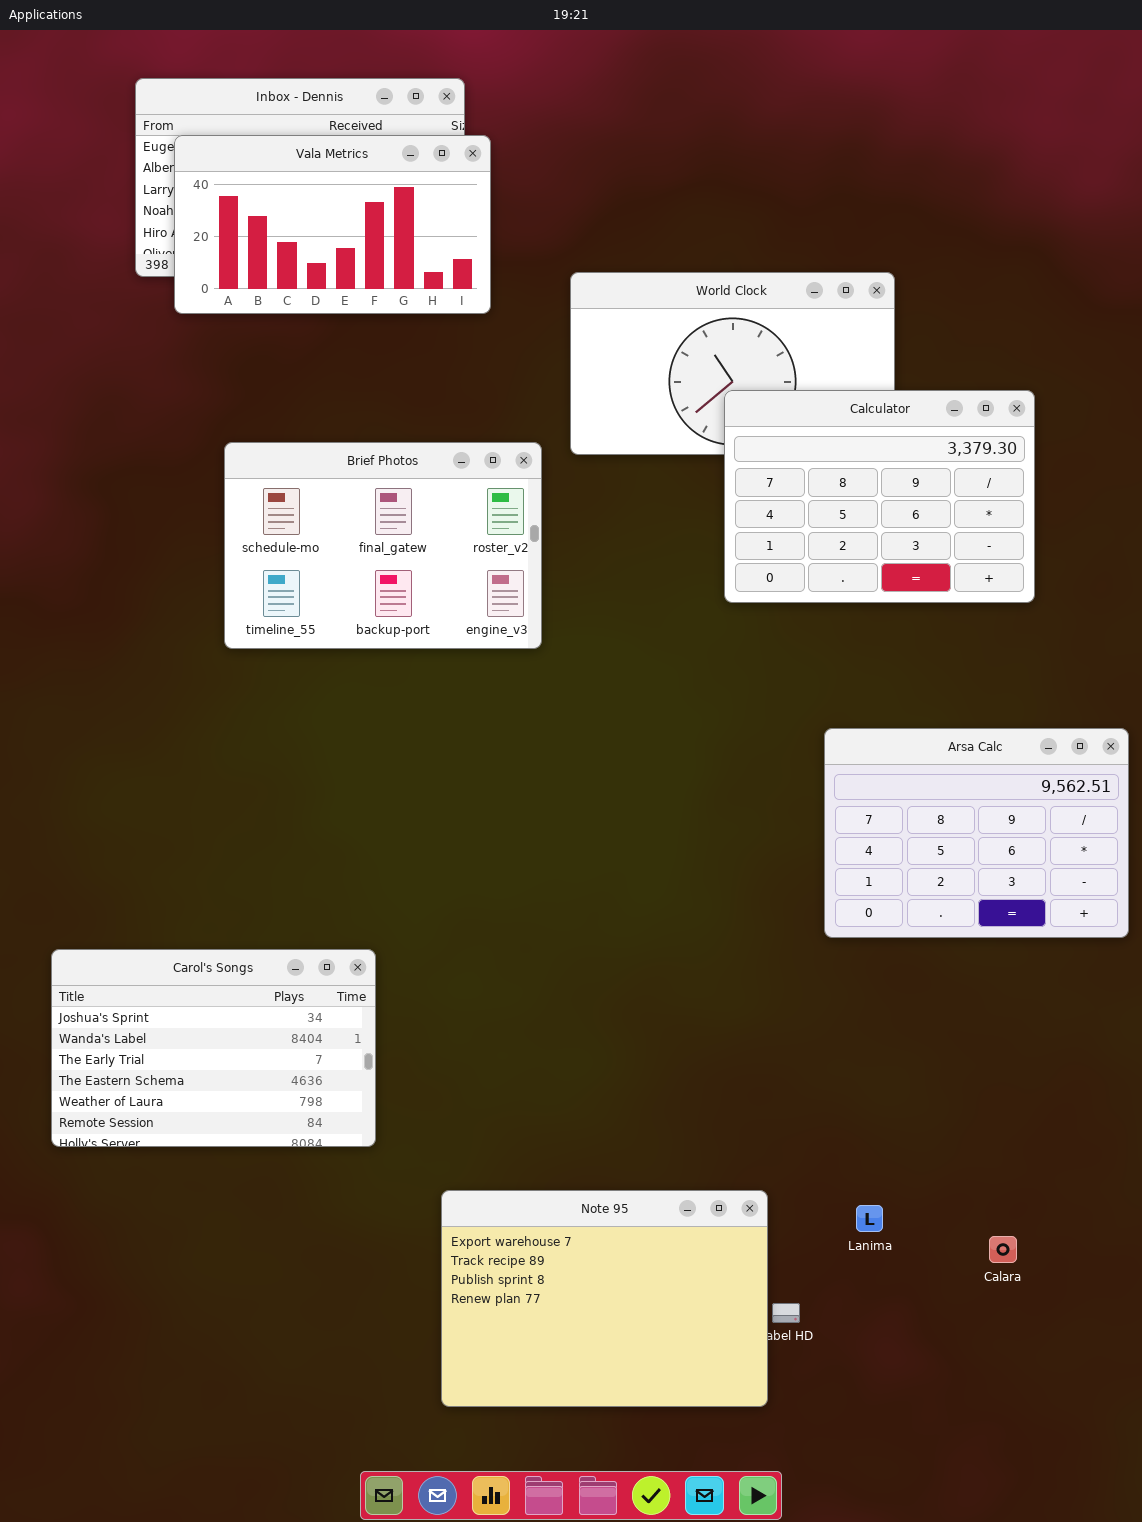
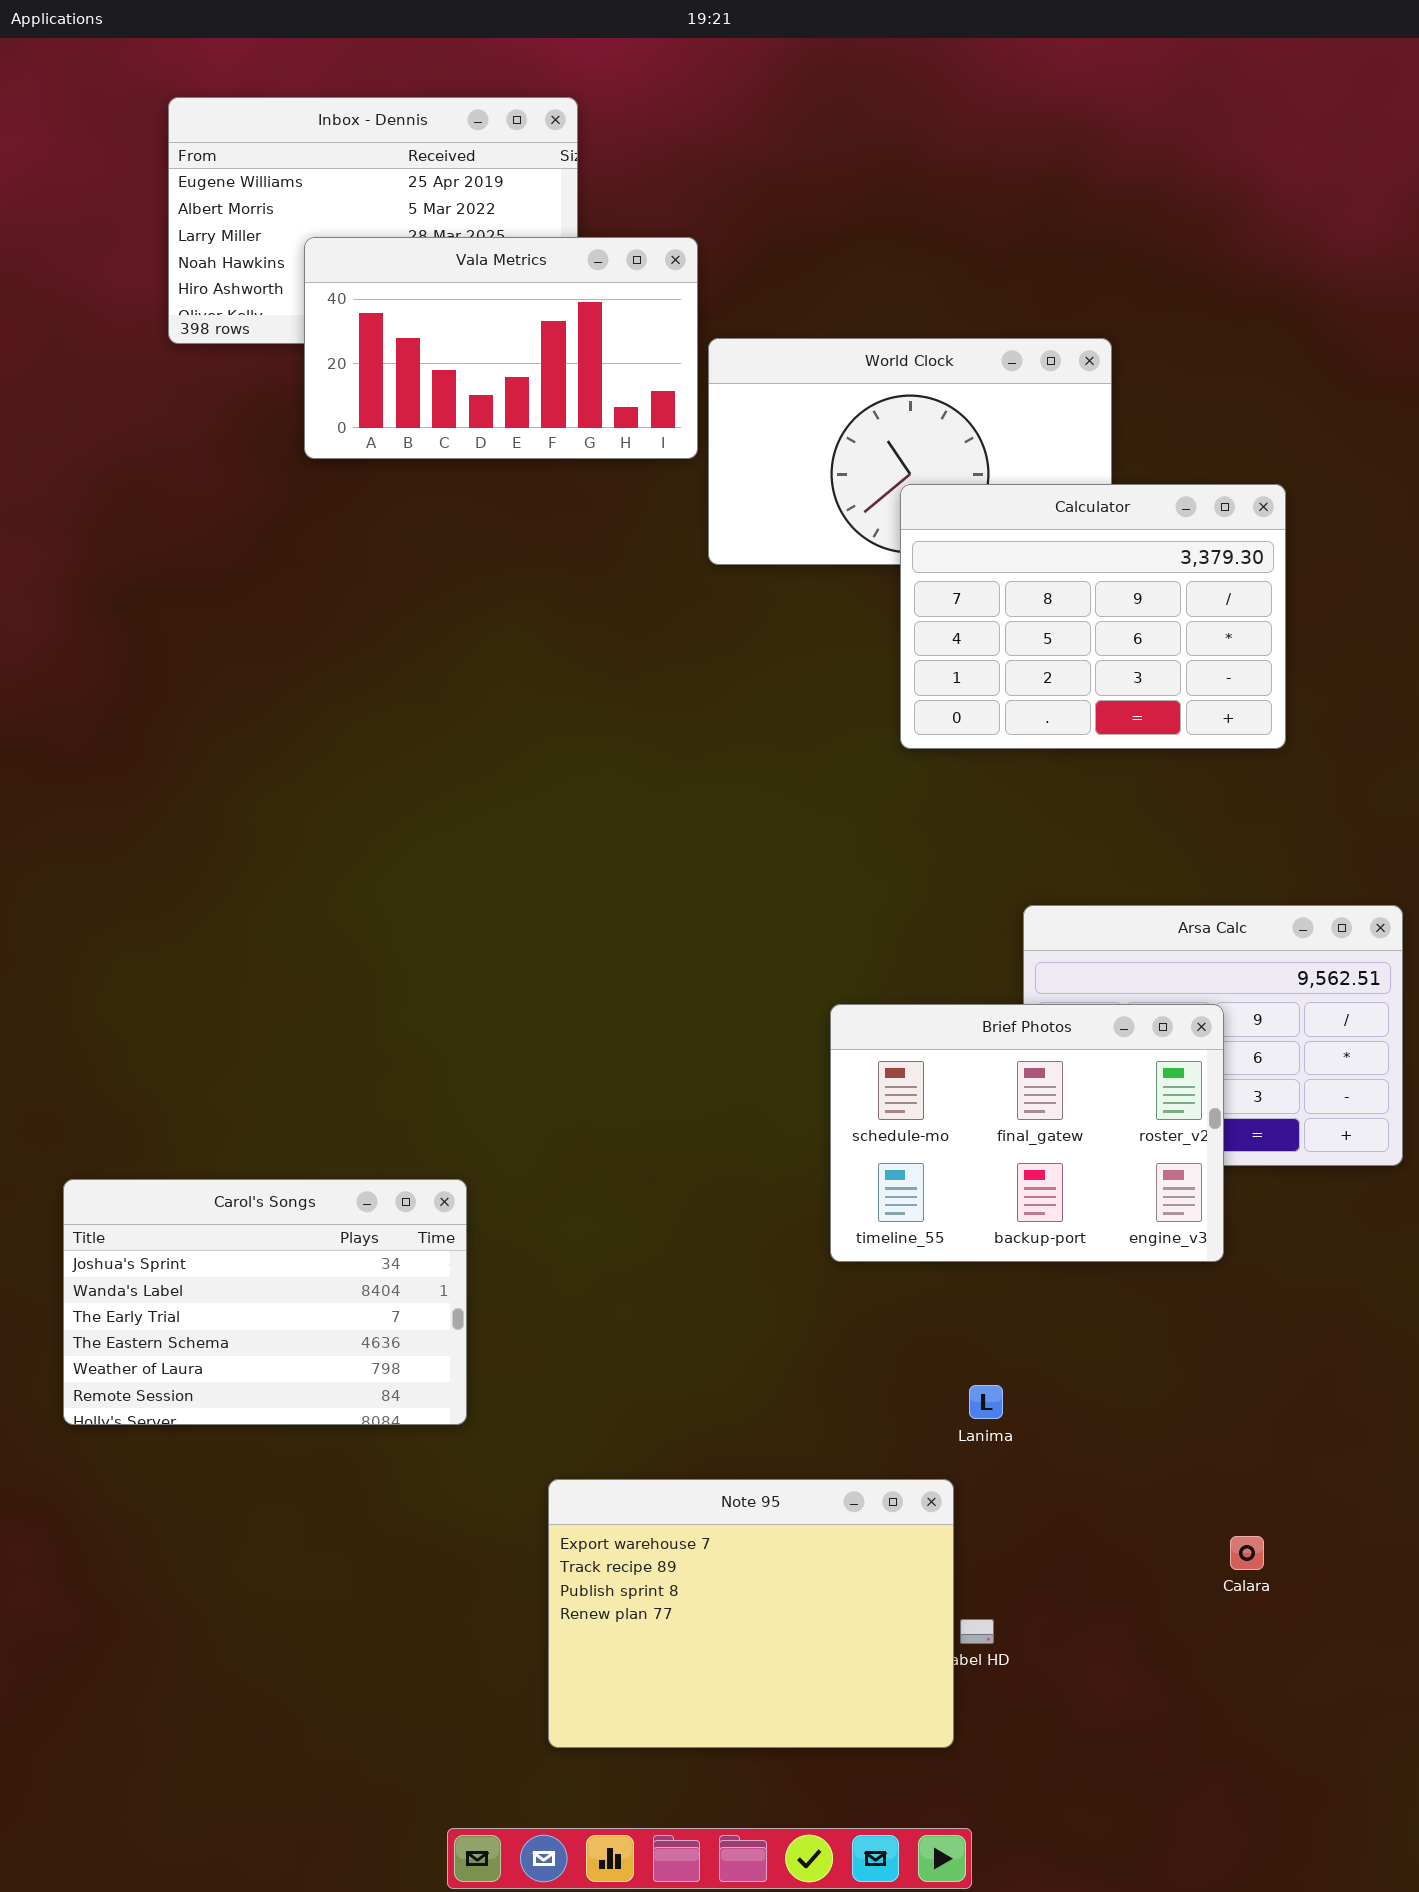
Vala Metrics: [174,135,491,314] -> [304,237,698,459], moved
Brief Photos: [224,442,542,649] -> [830,1004,1224,1262], moved
Lanima: [856,1205,883,1232] -> [969,1385,1003,1419], moved

